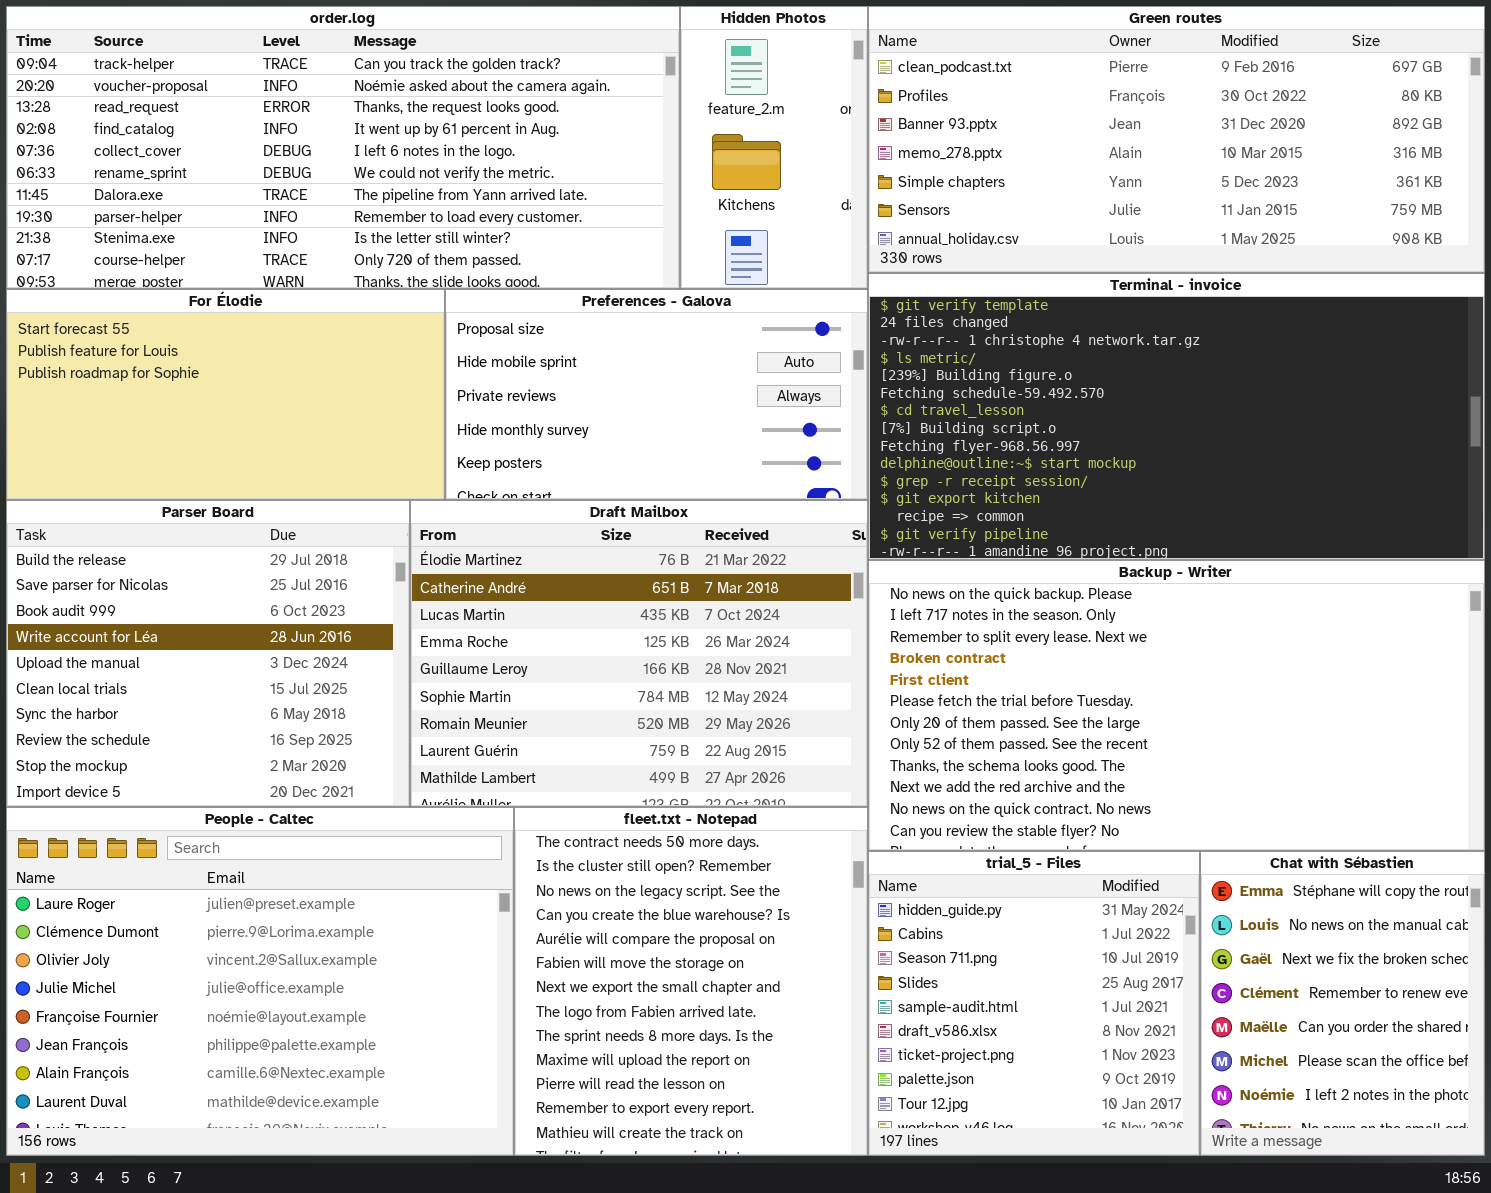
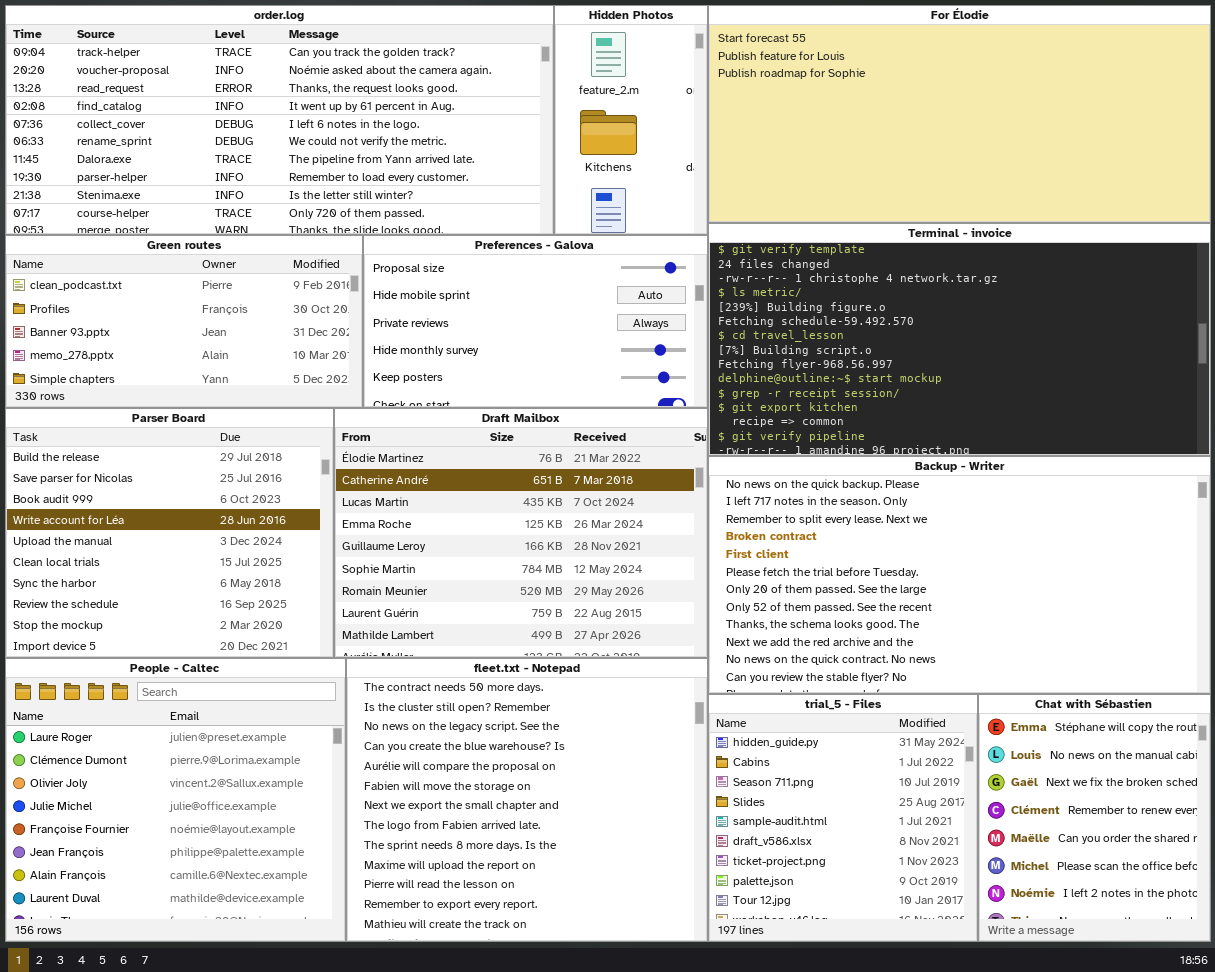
Green routes: [868,6,1485,273] -> [5,235,363,408], moved, resized
For Élodie: [6,289,445,500] -> [708,5,1211,223], moved, resized
People - Caltec: [6,807,514,1156] -> [5,658,346,942], resized
fleet.txt - Notepad: [514,807,868,1156] -> [346,658,708,942], resized

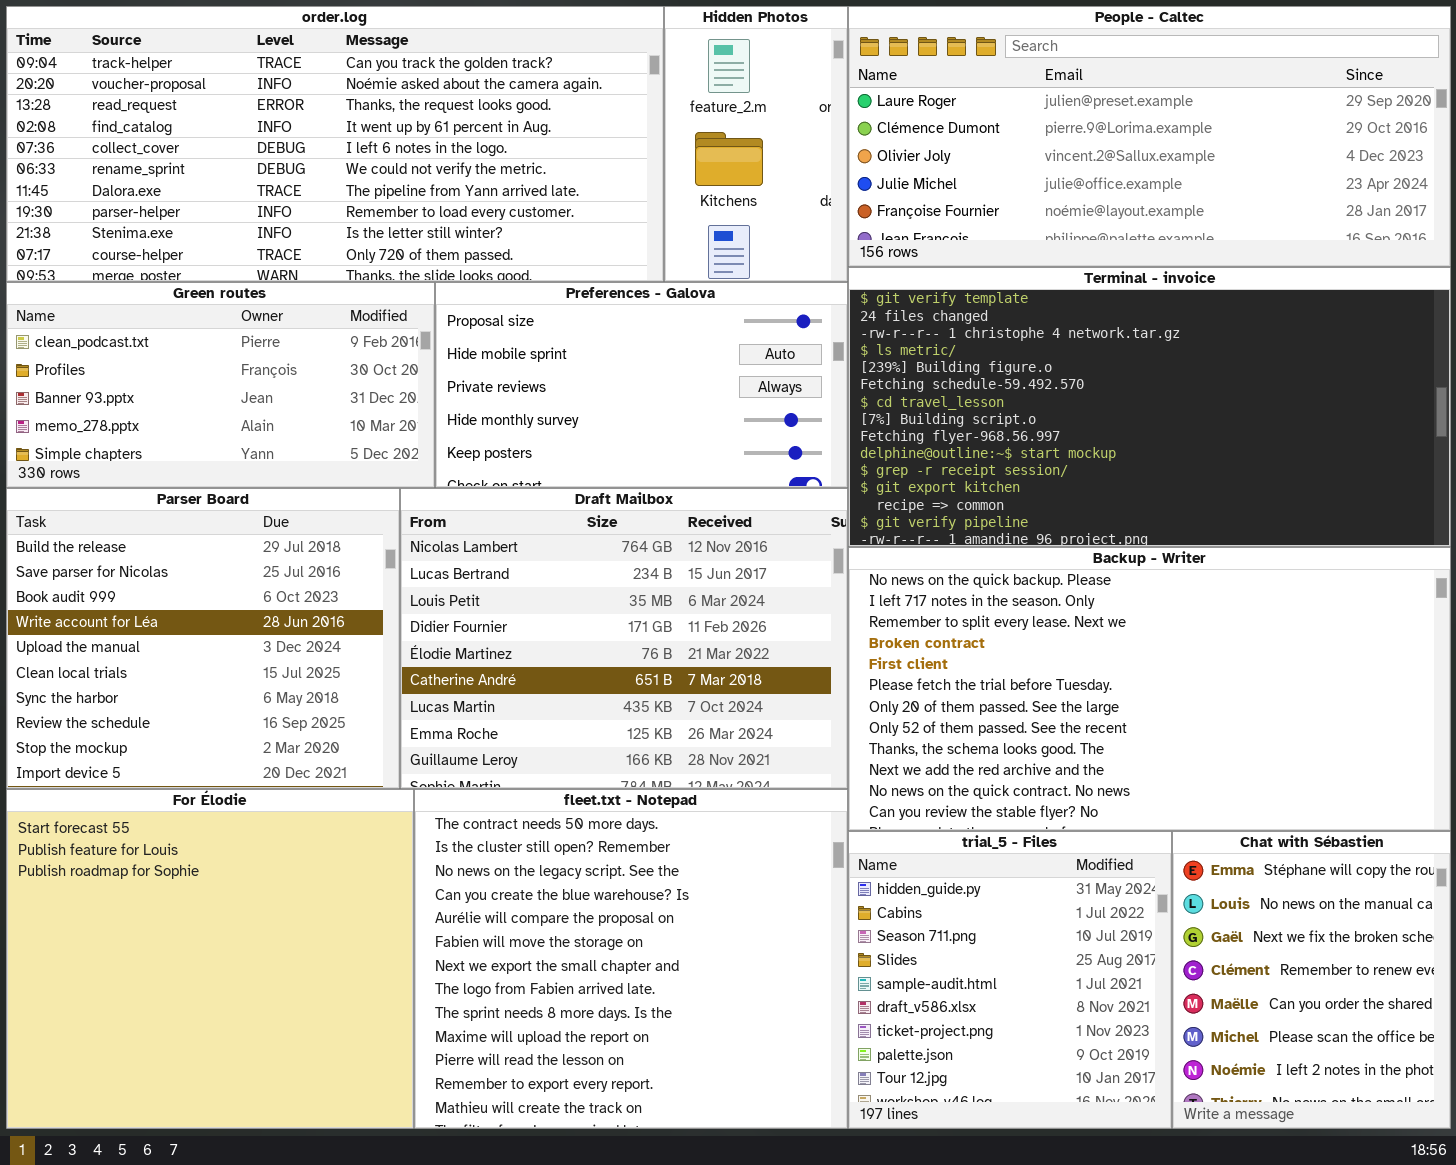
For Élodie: [708,5,1211,223] -> [6,789,414,1129], moved, resized
Draft Mailbox: [334,408,708,658] -> [400,488,848,789], scrolled up 4 rows
People - Caltec: [5,658,346,942] -> [848,6,1451,267], moved, resized

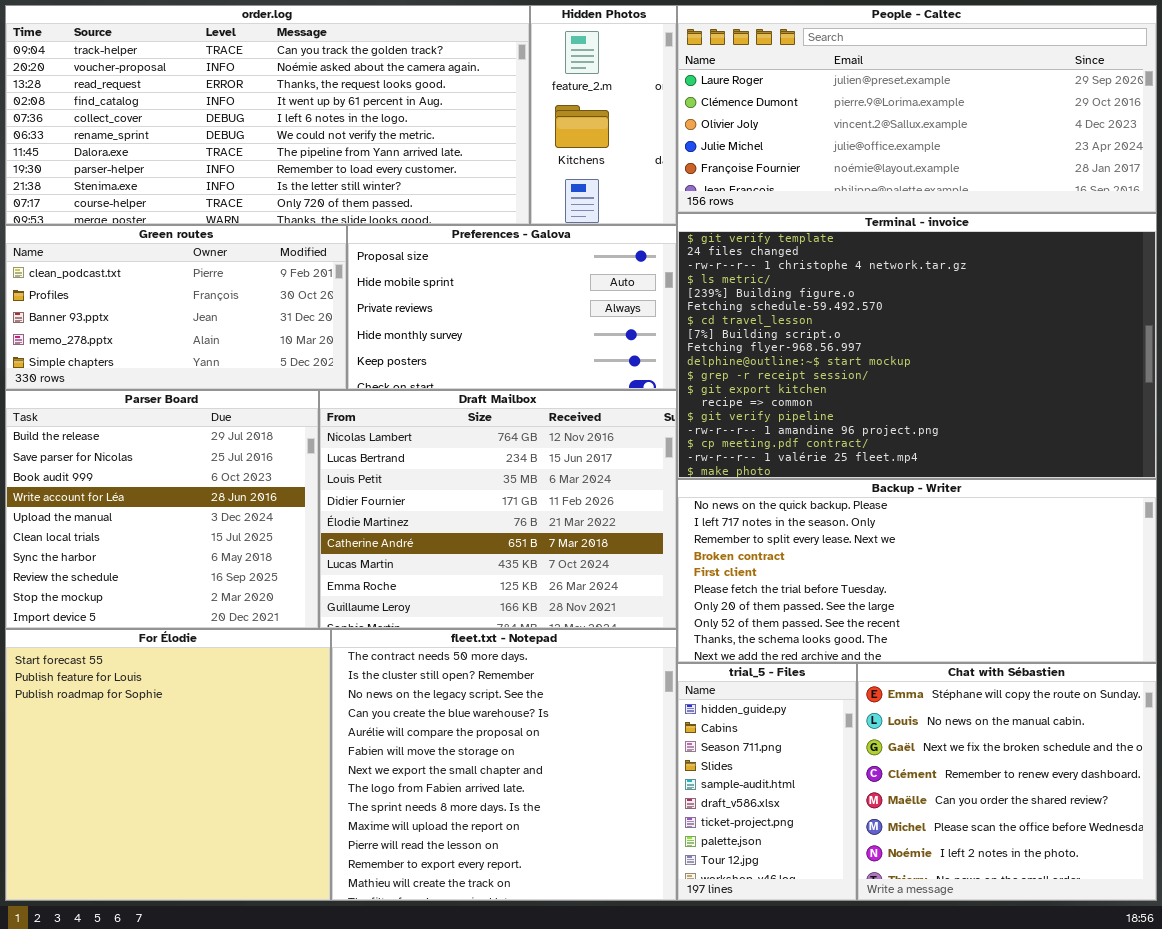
Terminal - invoice: [848,267,1451,547] -> [677,213,1157,479], resized
Backup - Writer: [848,547,1451,831] -> [677,479,1157,663], resized
trial_5 - Files: [848,831,1172,1129] -> [677,663,857,901], resized
Chat with Sébastien: [1172,831,1451,1129] -> [857,663,1157,901], resized

